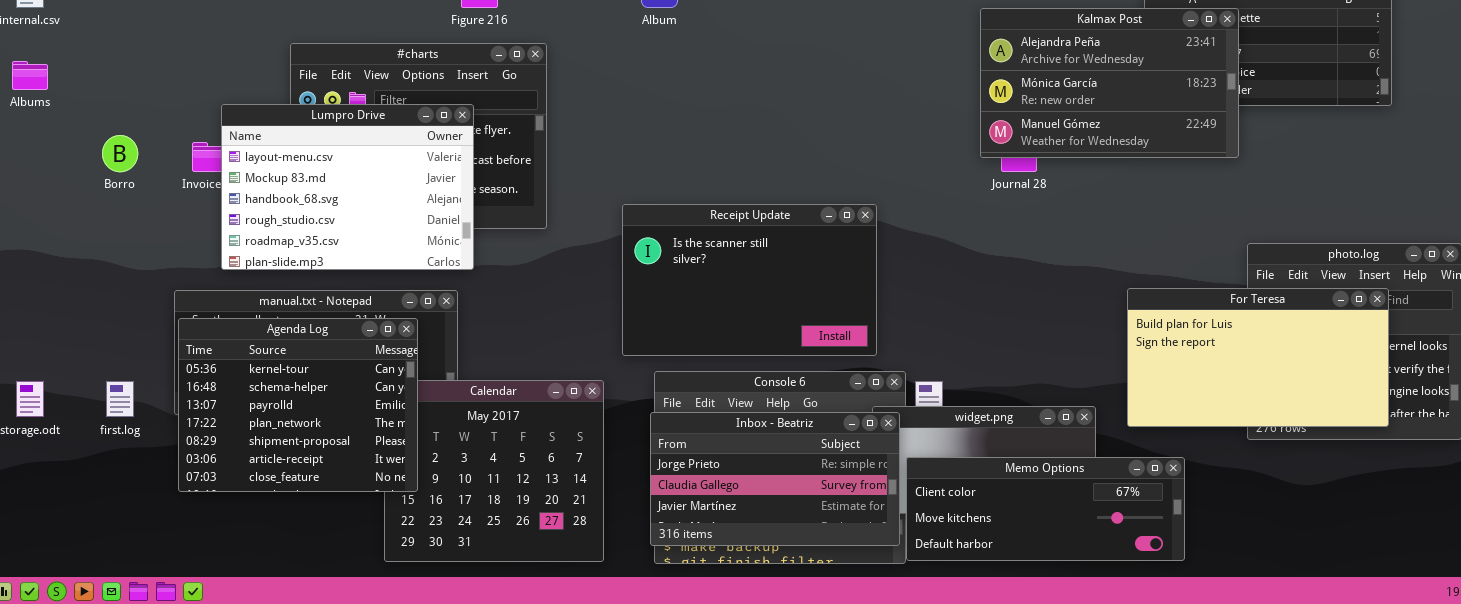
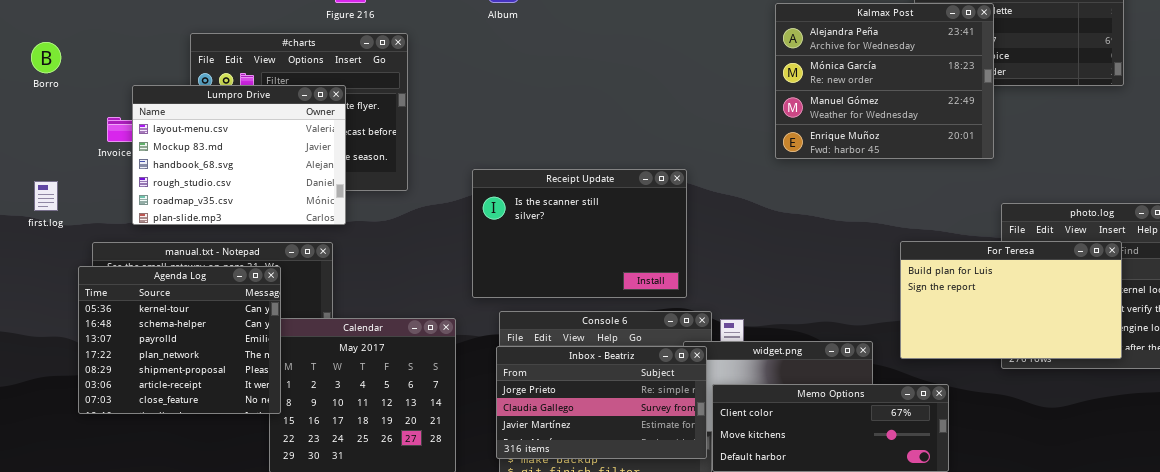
Kalmax Post: [980,8,1239,158] -> [775,3,994,159], resized
Borro: [102,135,138,172] -> [31,42,61,73], moved
Agenda Log: [178,318,418,492] -> [78,266,281,414], moved
first.log: [106,381,134,417] -> [34,181,58,211], moved

